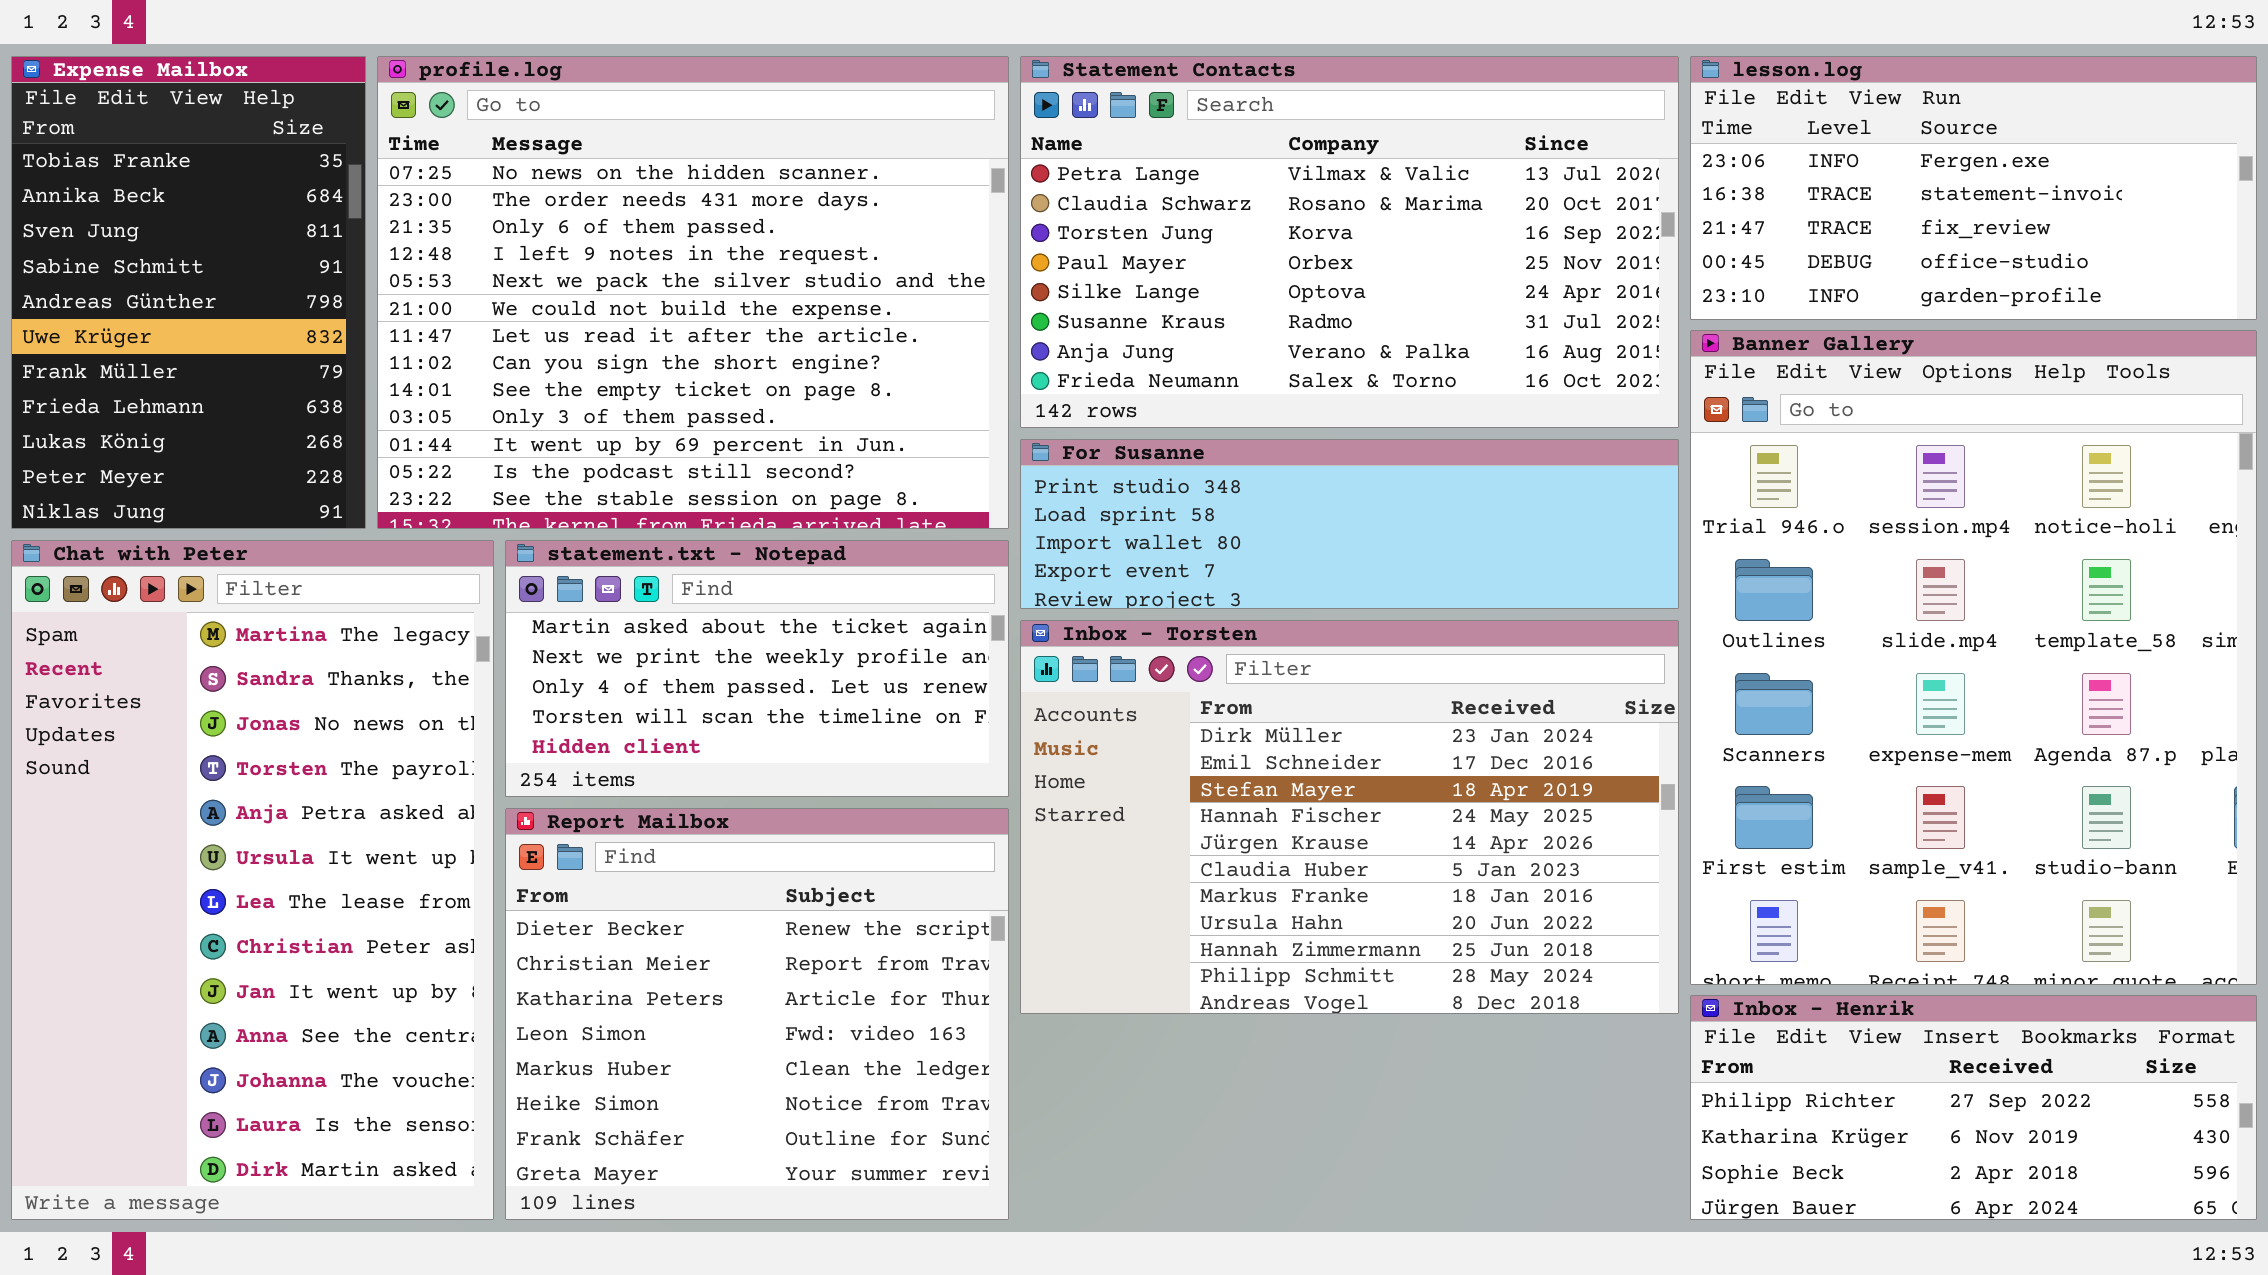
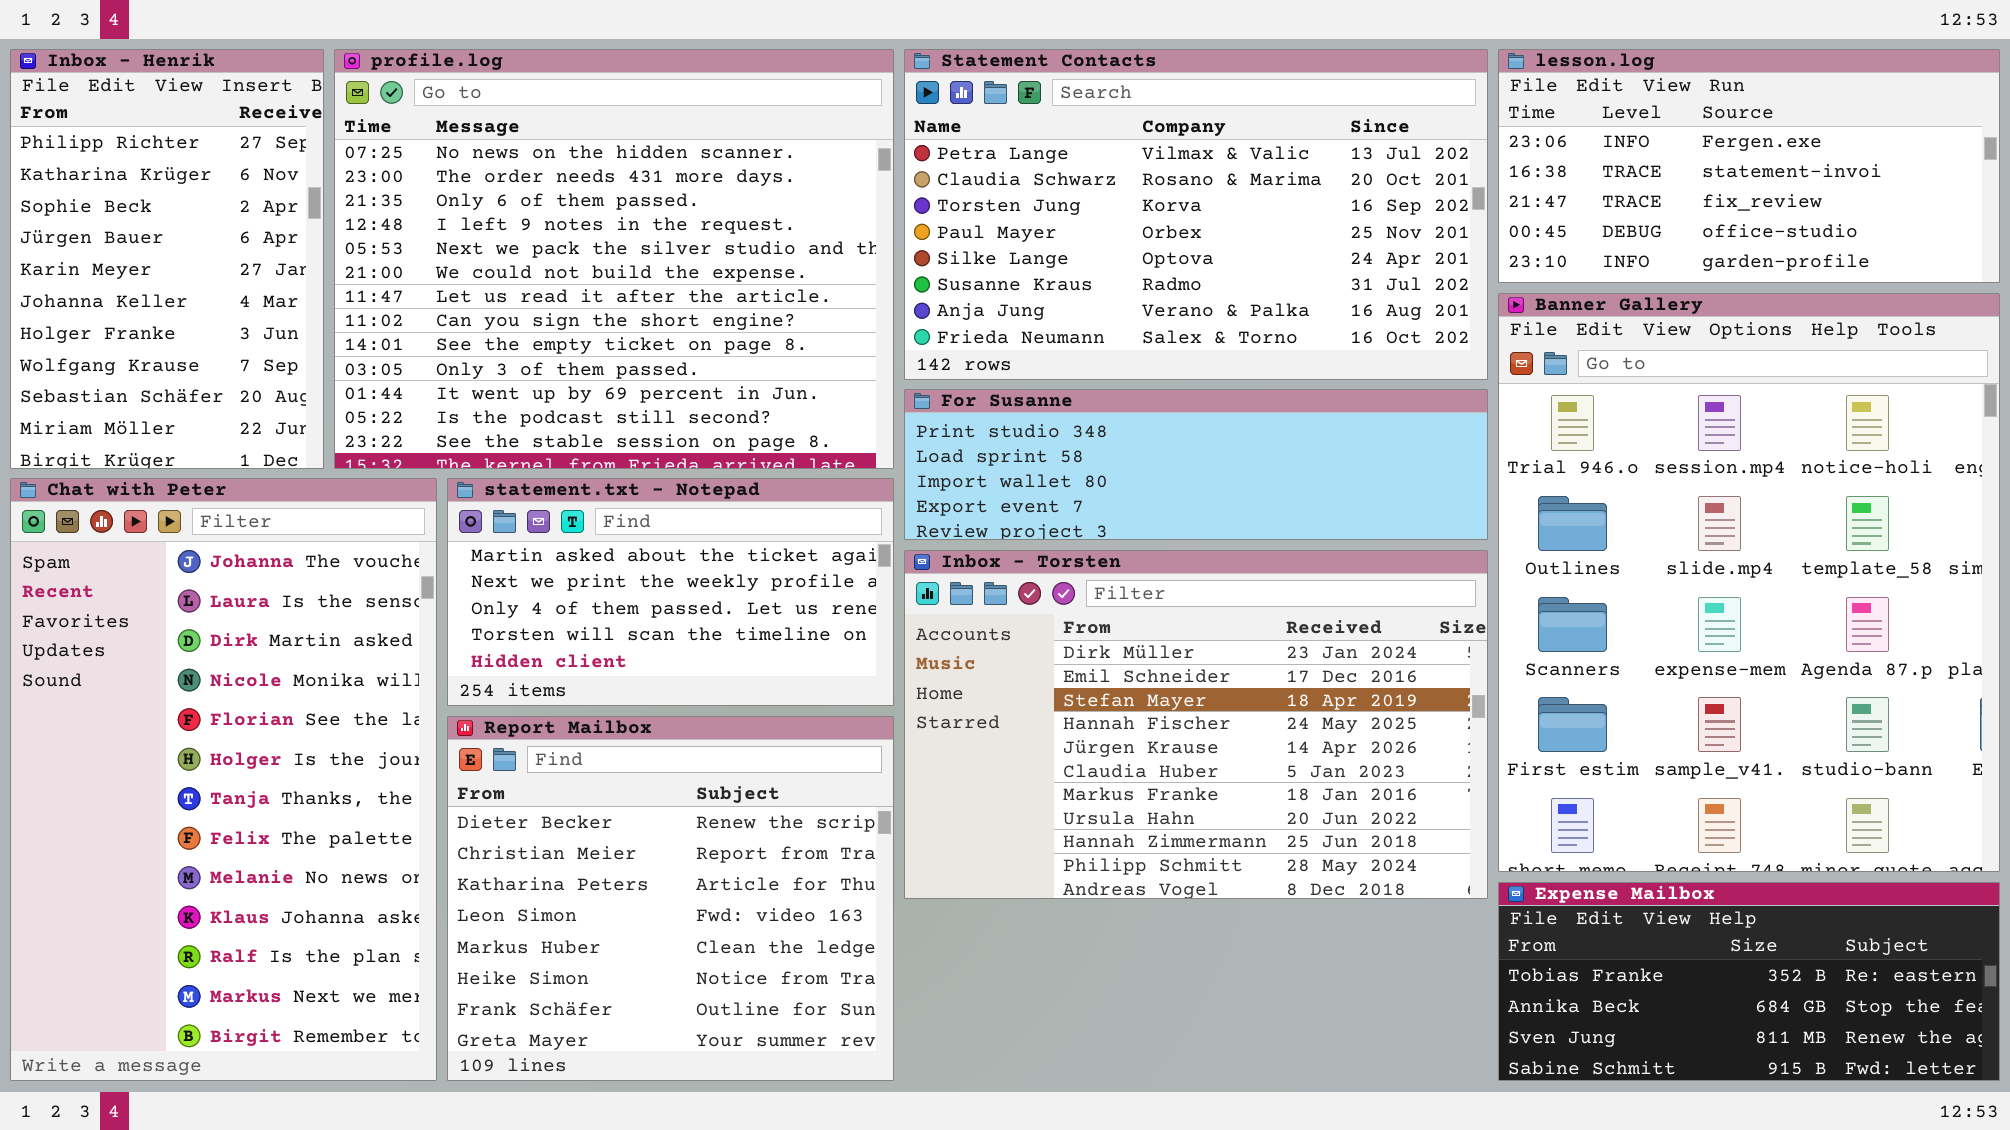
Expense Mailbox: [11,56,366,529] -> [1498,882,2000,1081], moved, resized
Chat with Peter: [11,540,494,1220] -> [10,478,437,1081], scrolled down 10 rows
Inbox - Henrik: [1690,995,2257,1220] -> [10,49,324,469], moved, resized

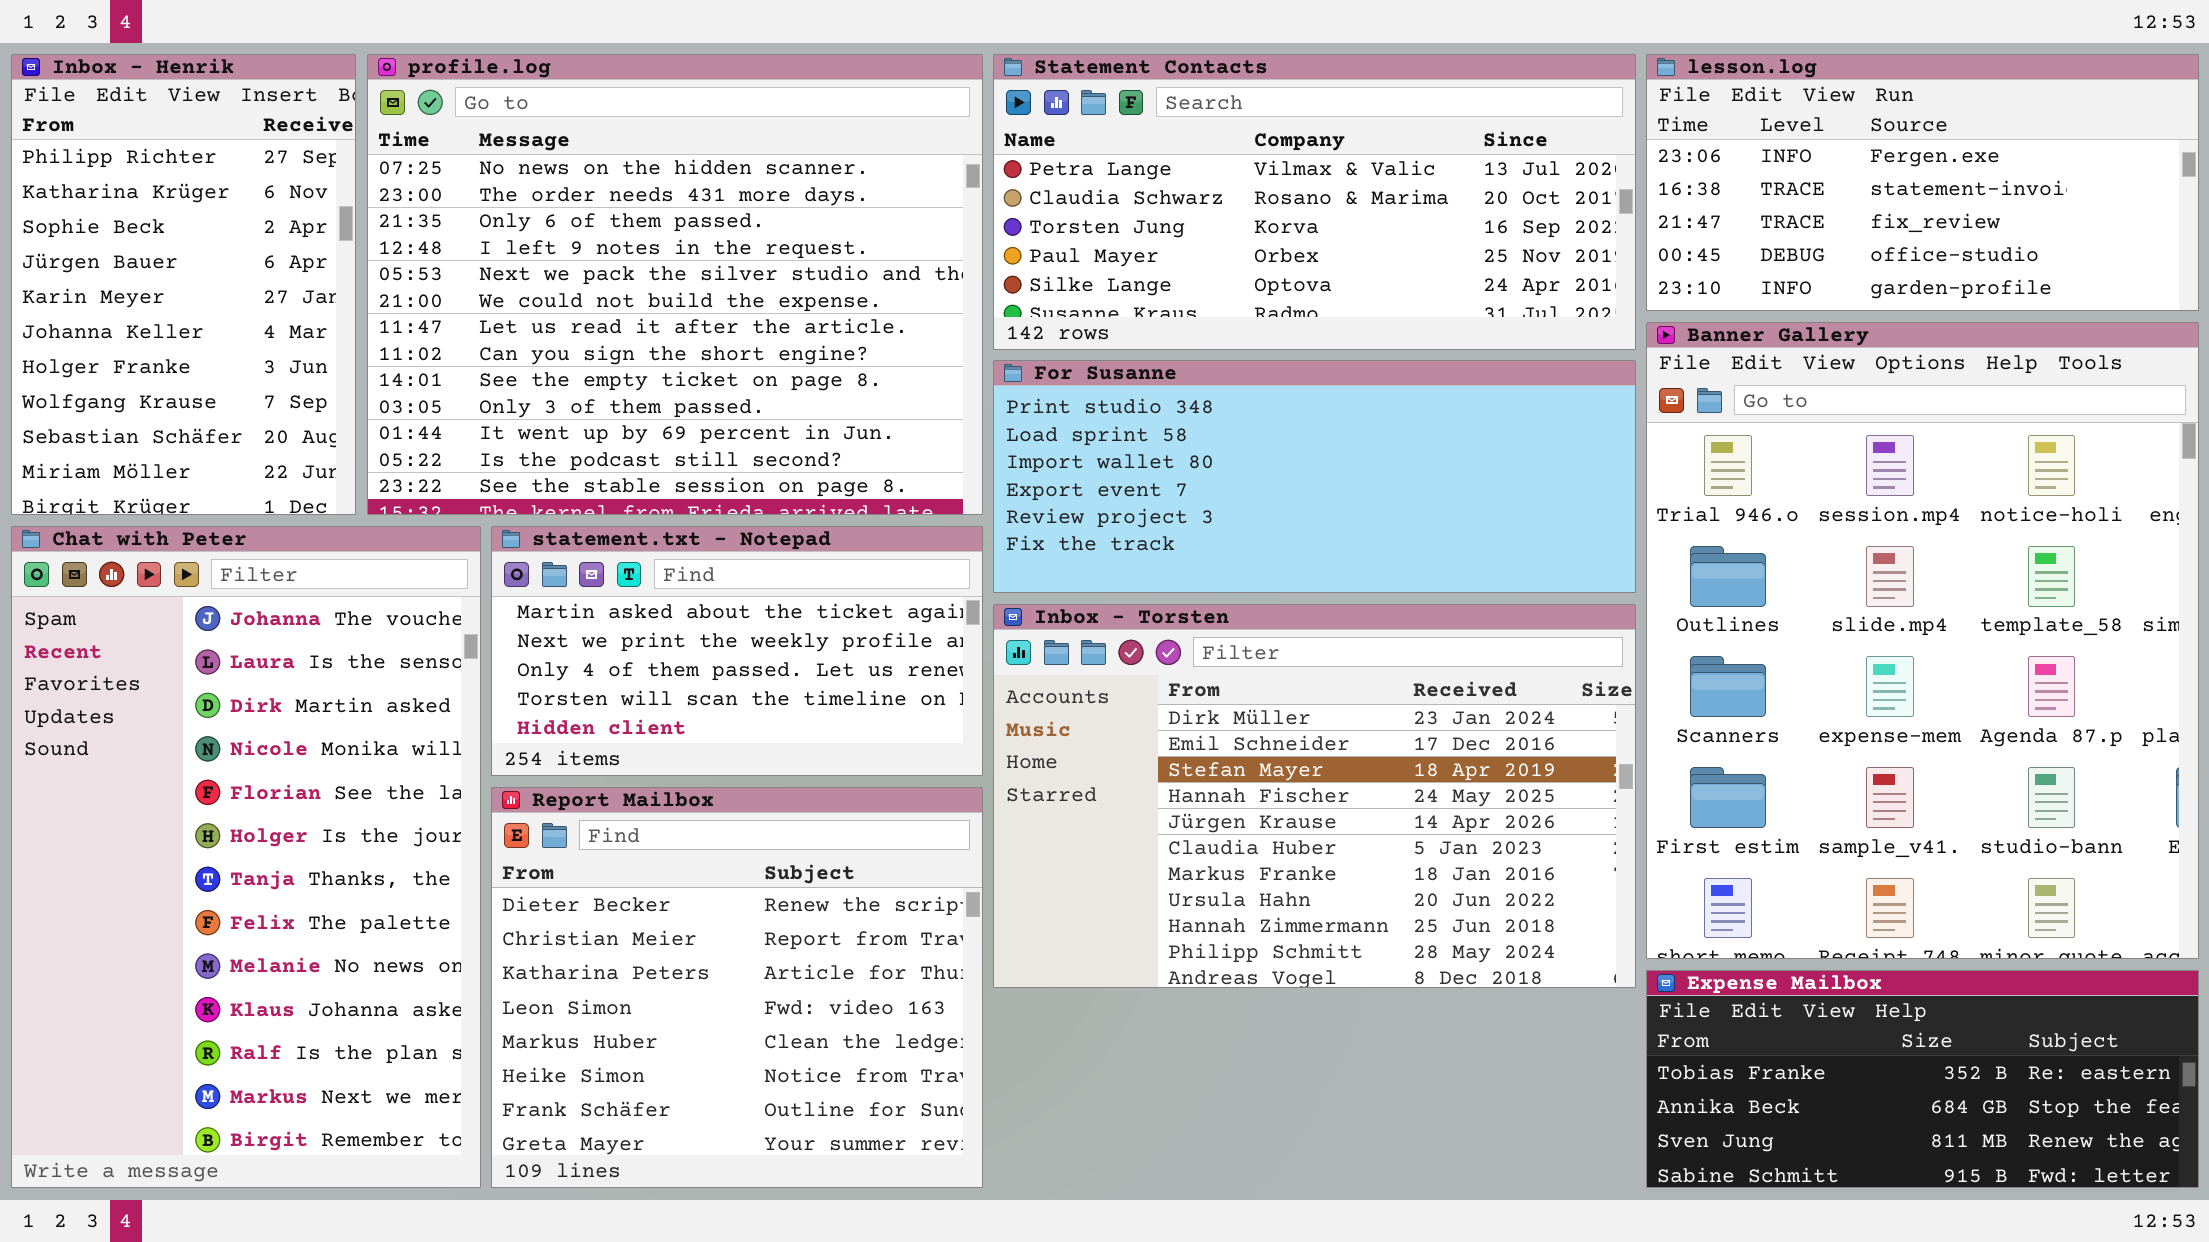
Statement Contacts: [904,49,1488,380] -> [993,54,1636,350], resized
For Susanne: [904,389,1488,540] -> [993,360,1636,593], resized

